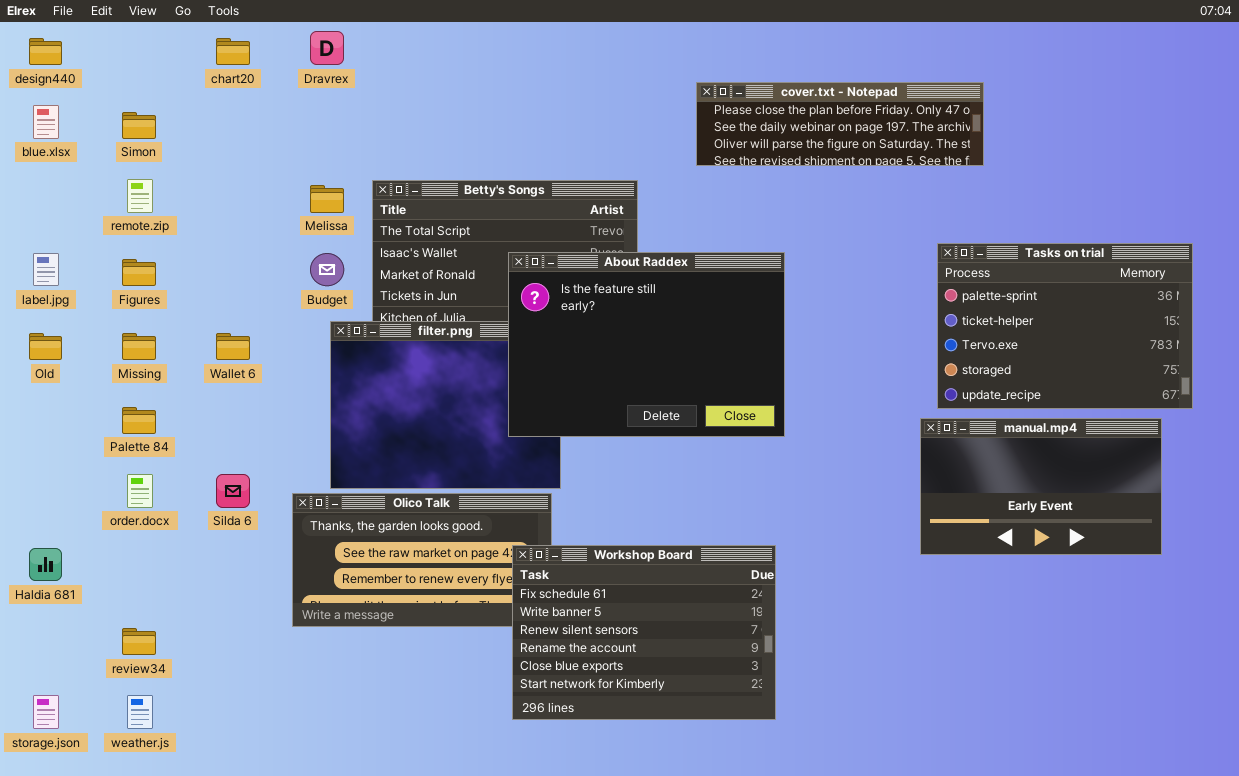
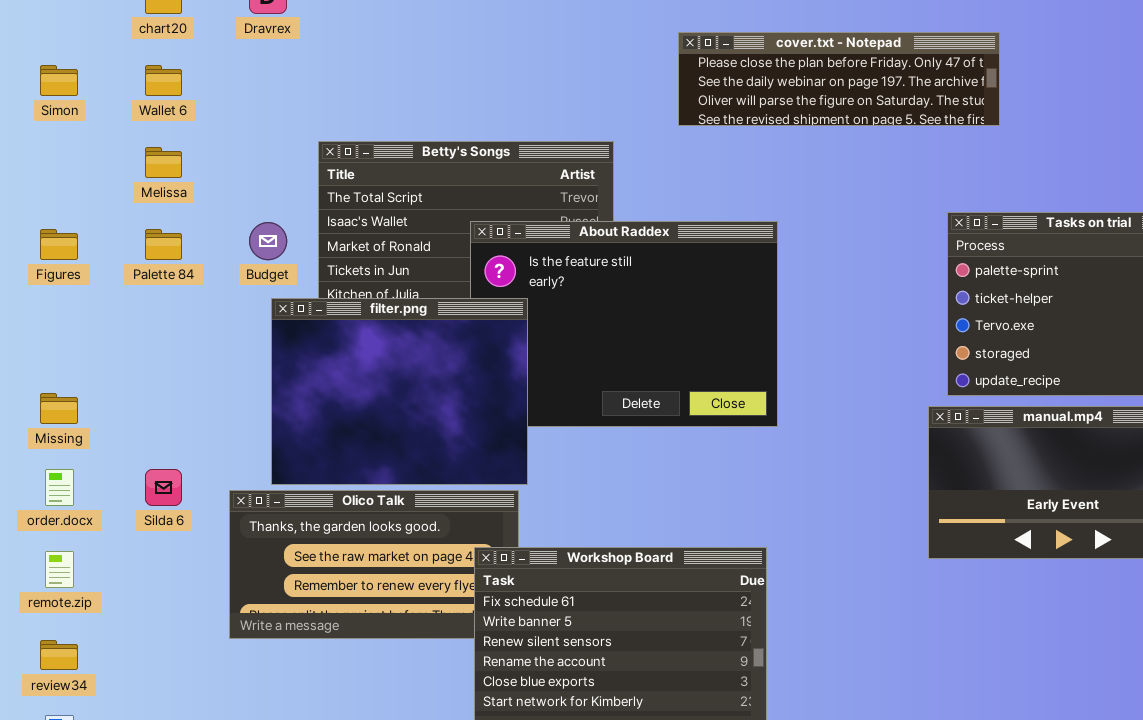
remote.zip: [127,179,153,213] -> [45,551,74,588], moved
Melissa: [310,185,344,213] -> [145,147,182,178], moved
filter.png: [330,321,561,489] -> [271,298,528,485], raised
Missing: [122,333,156,360] -> [40,393,78,424], moved
Wallet 6: [216,333,250,360] -> [145,65,182,96], moved
Palette 84: [122,407,156,434] -> [145,229,182,260], moved

